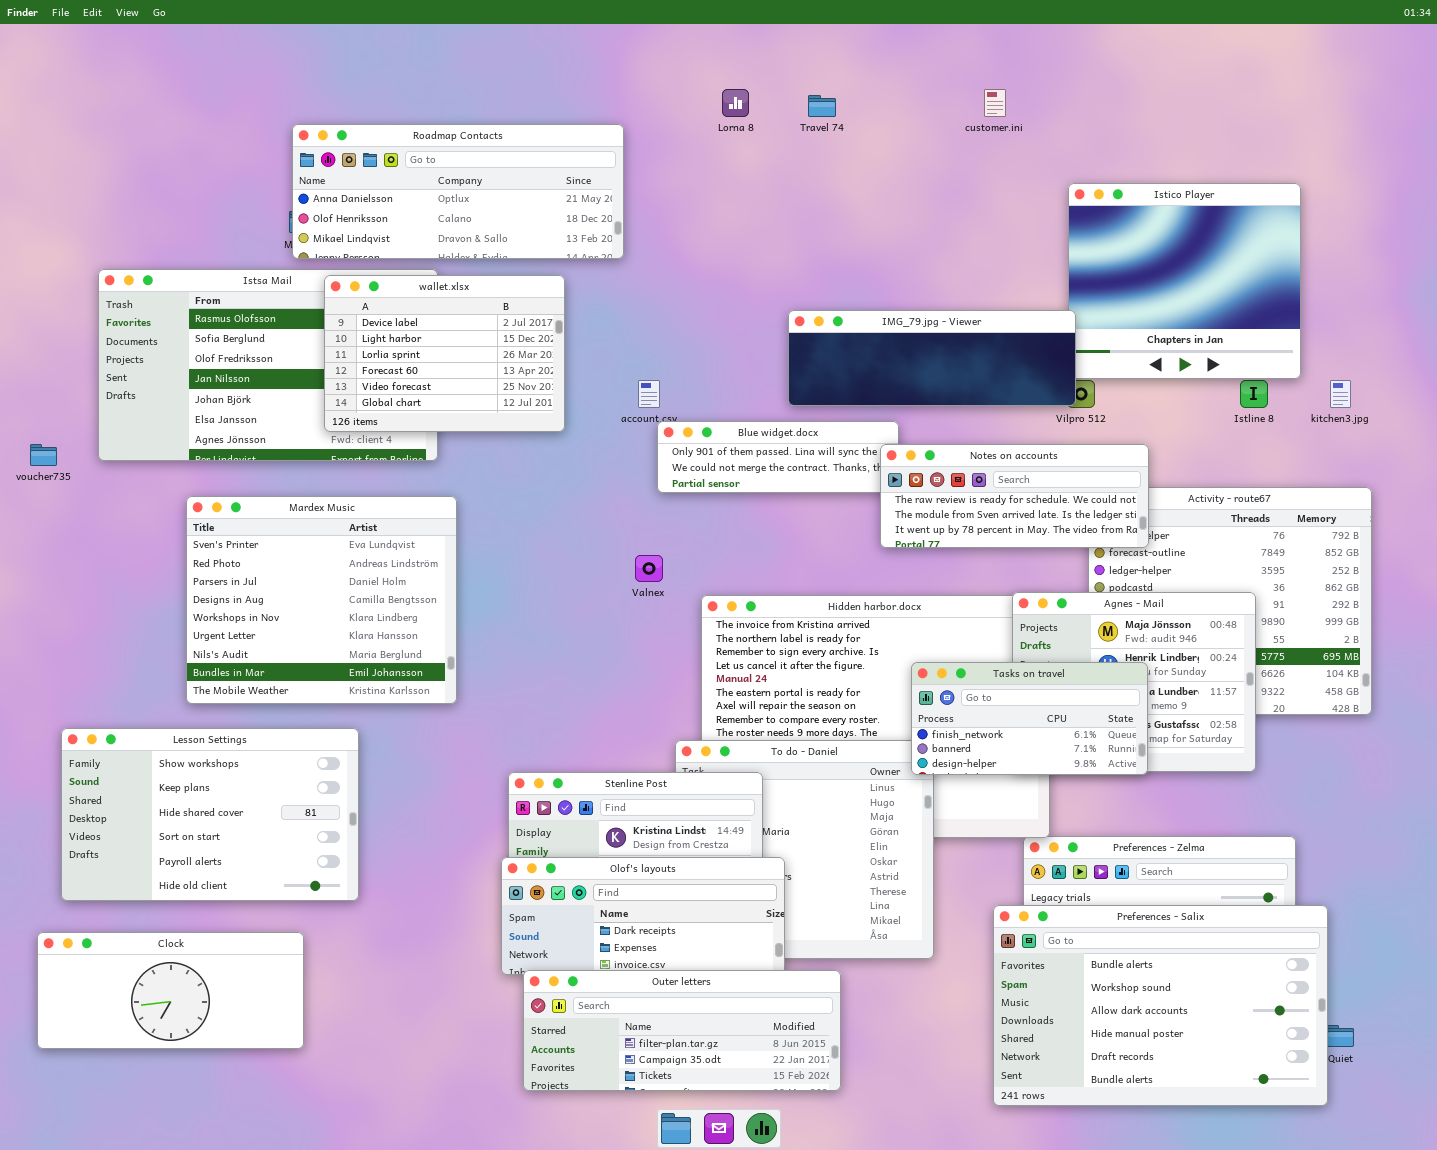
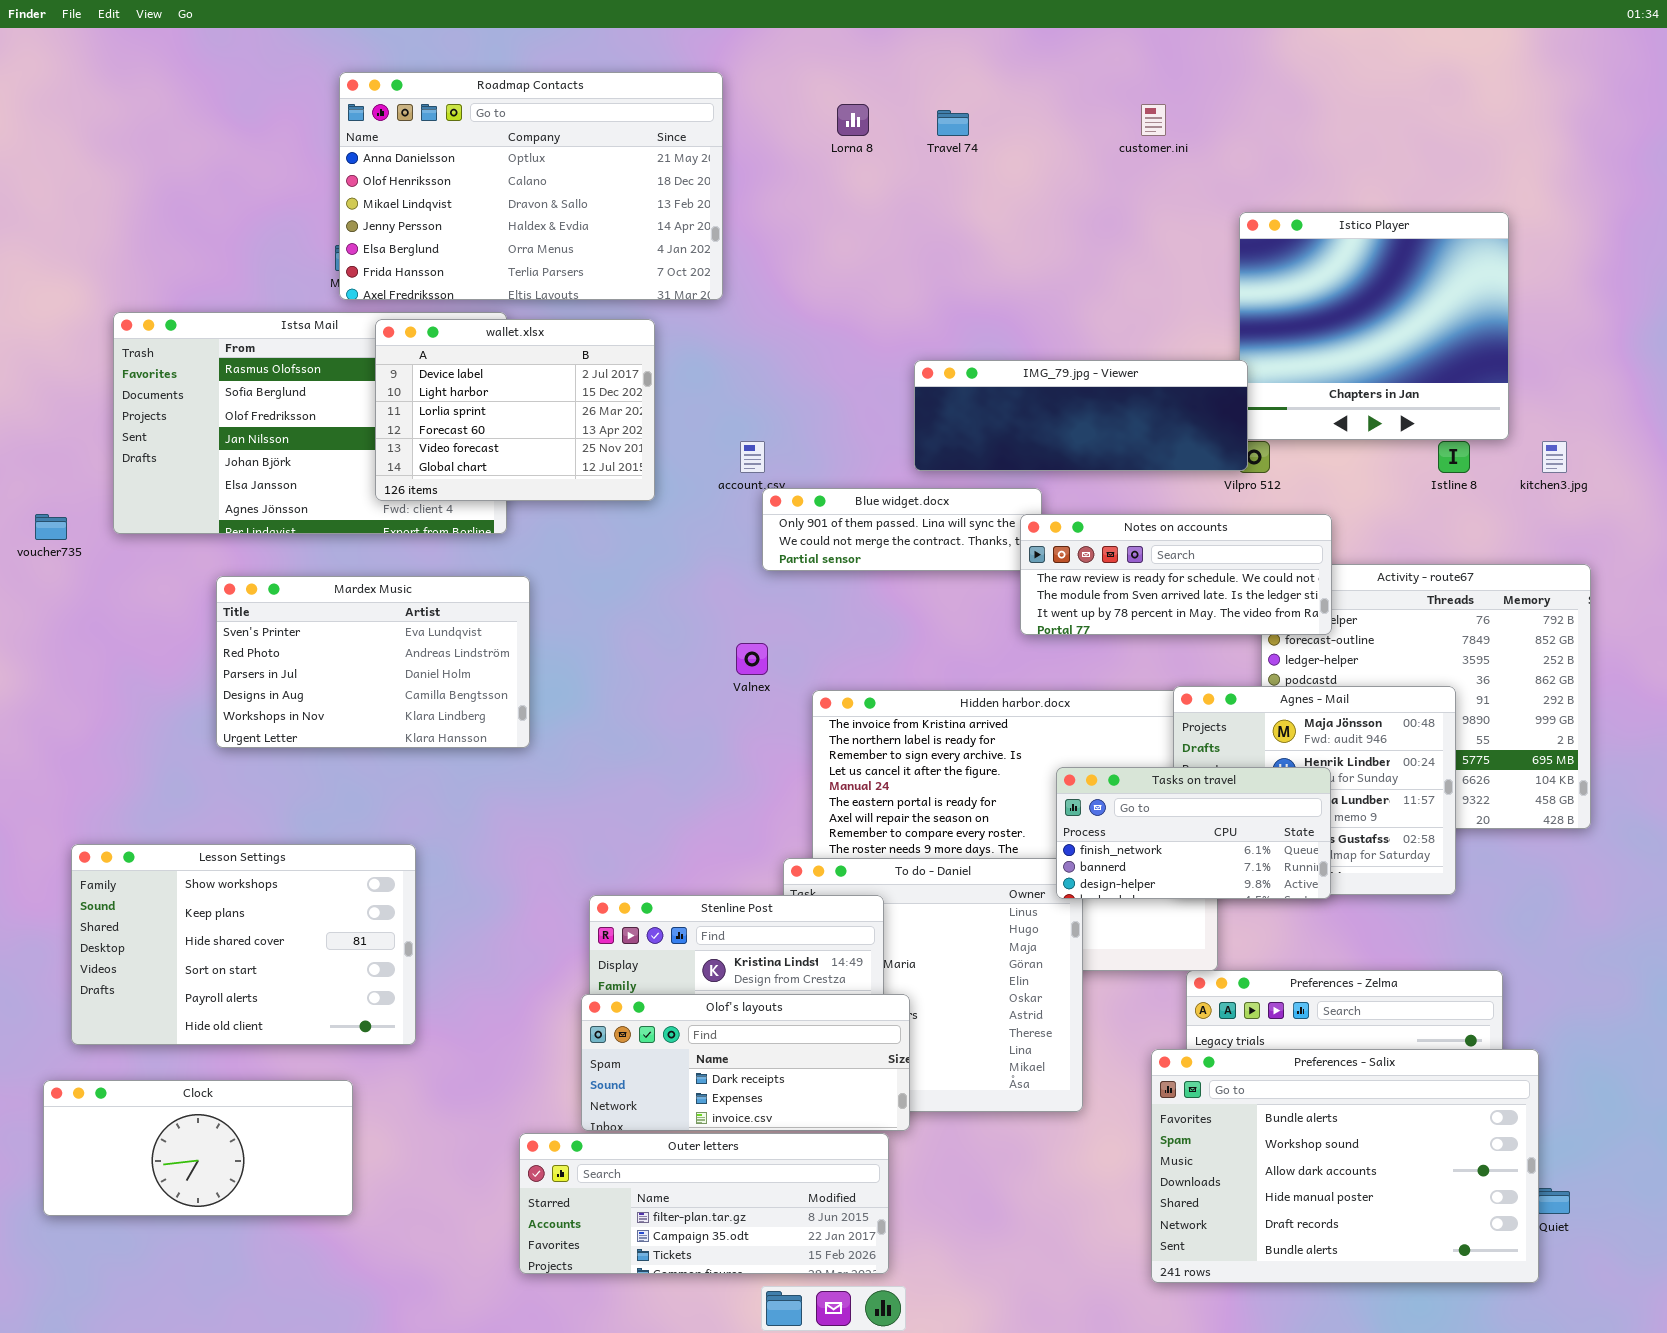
Roadmap Contacts: [292,124,624,259] -> [339,72,723,300], resized
Mardex Music: [186,496,457,704] -> [216,576,530,748], resized
Outer letters: [523,970,841,1091] -> [519,1133,889,1274], moved

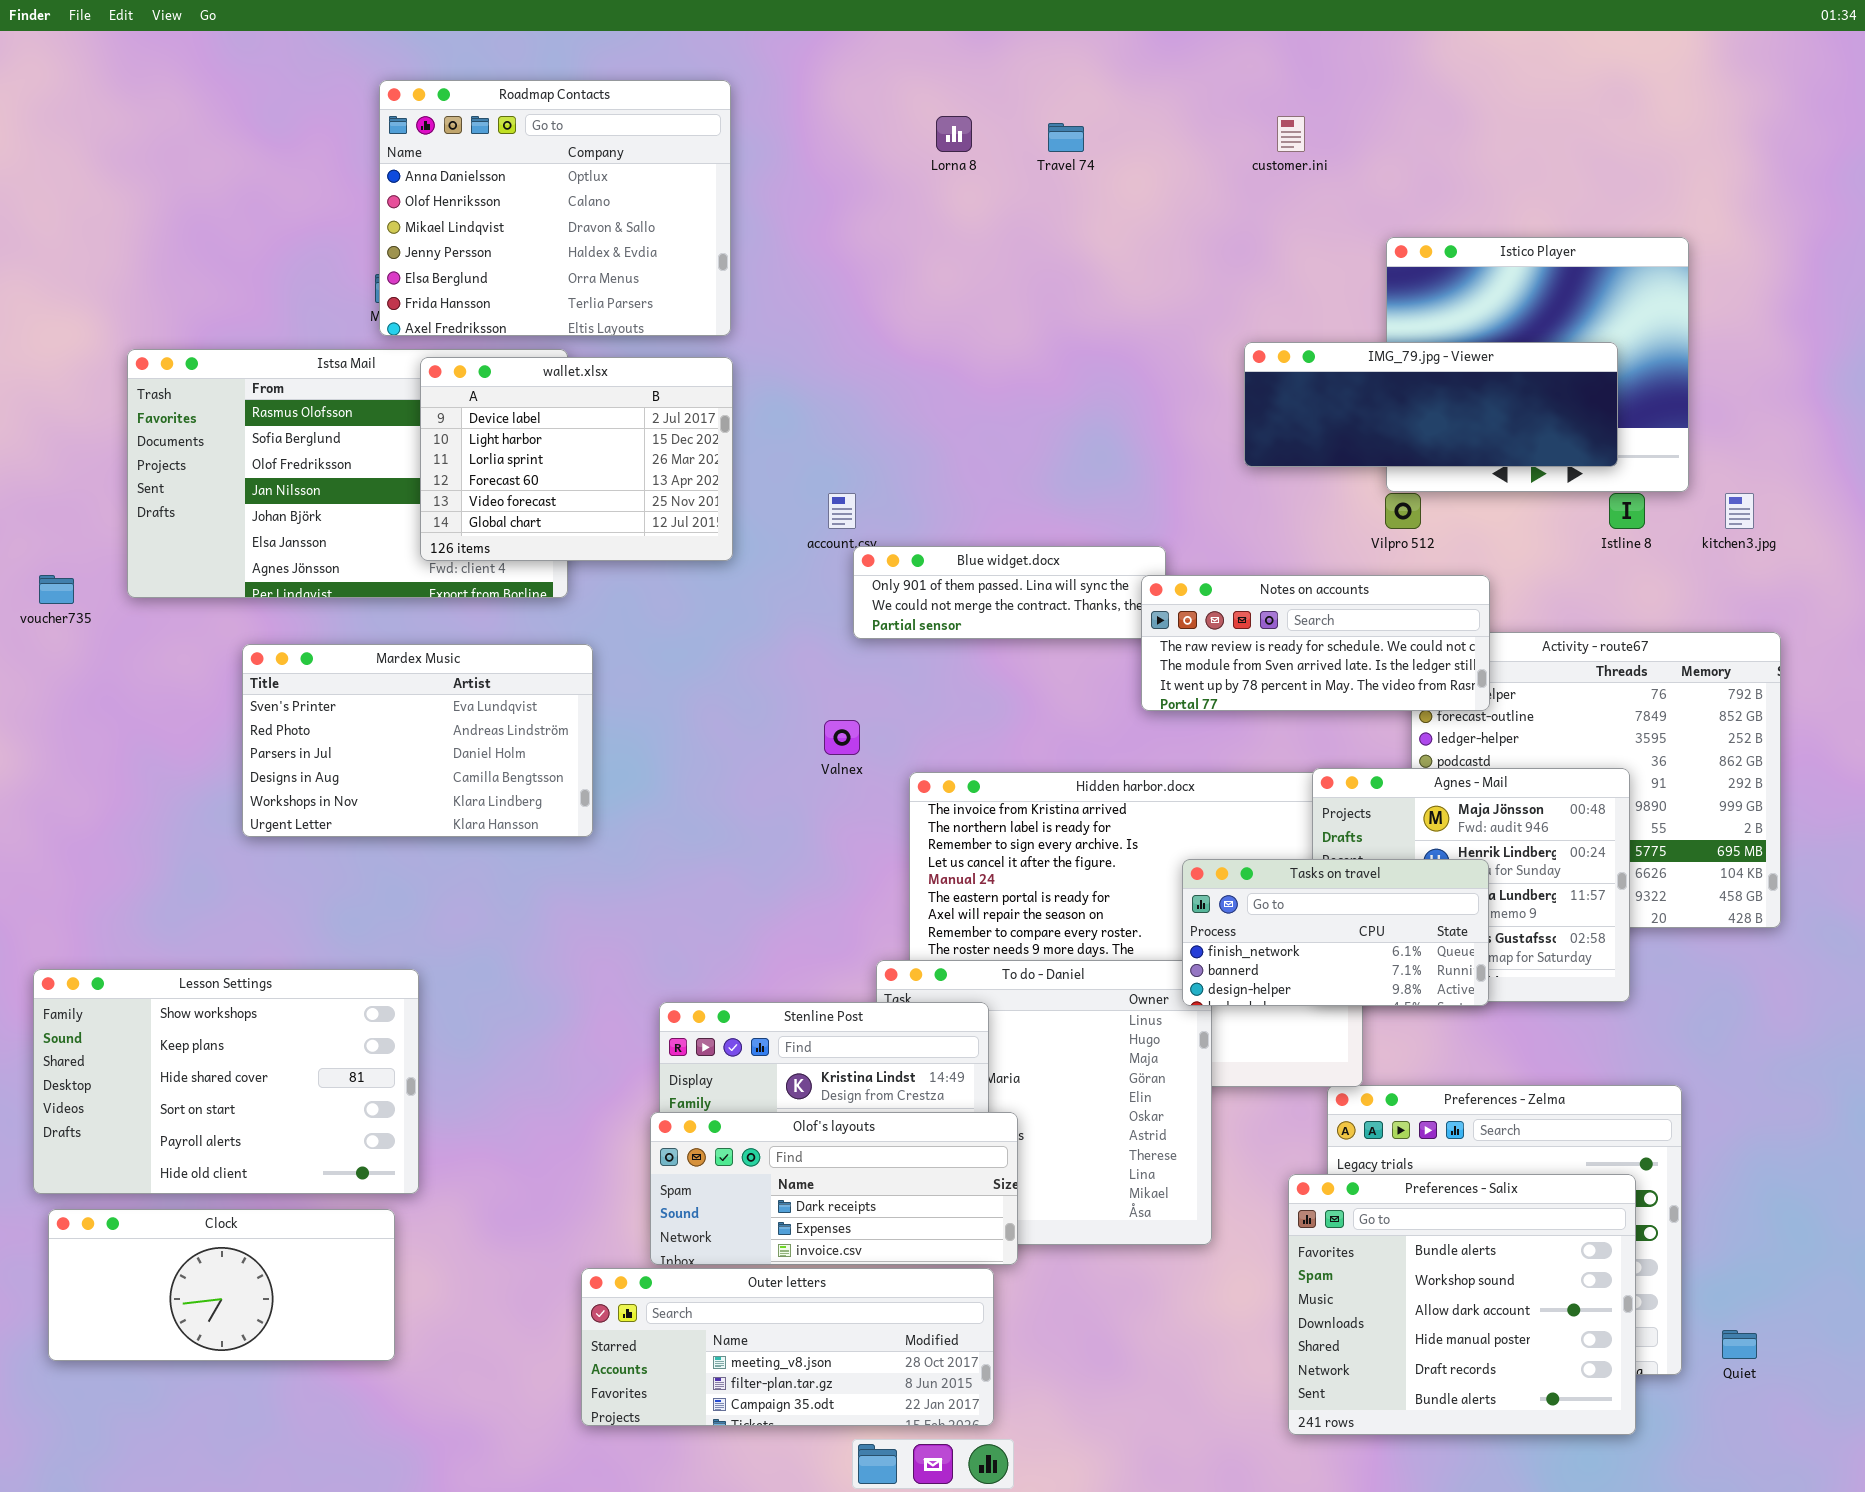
Roadmap Contacts: [339,72,723,300] -> [379,80,731,336], resized
IMG_79.jpg - Viewer: [914,360,1248,471] -> [1244,342,1618,467], moved
Lesson Settings: [71,844,416,1045] -> [33,969,419,1194], moved
Preferences - Salix: [1151,1049,1539,1283] -> [1288,1174,1636,1435], resized
Outer letters: [519,1133,889,1274] -> [581,1268,994,1426], scrolled up 1 row

